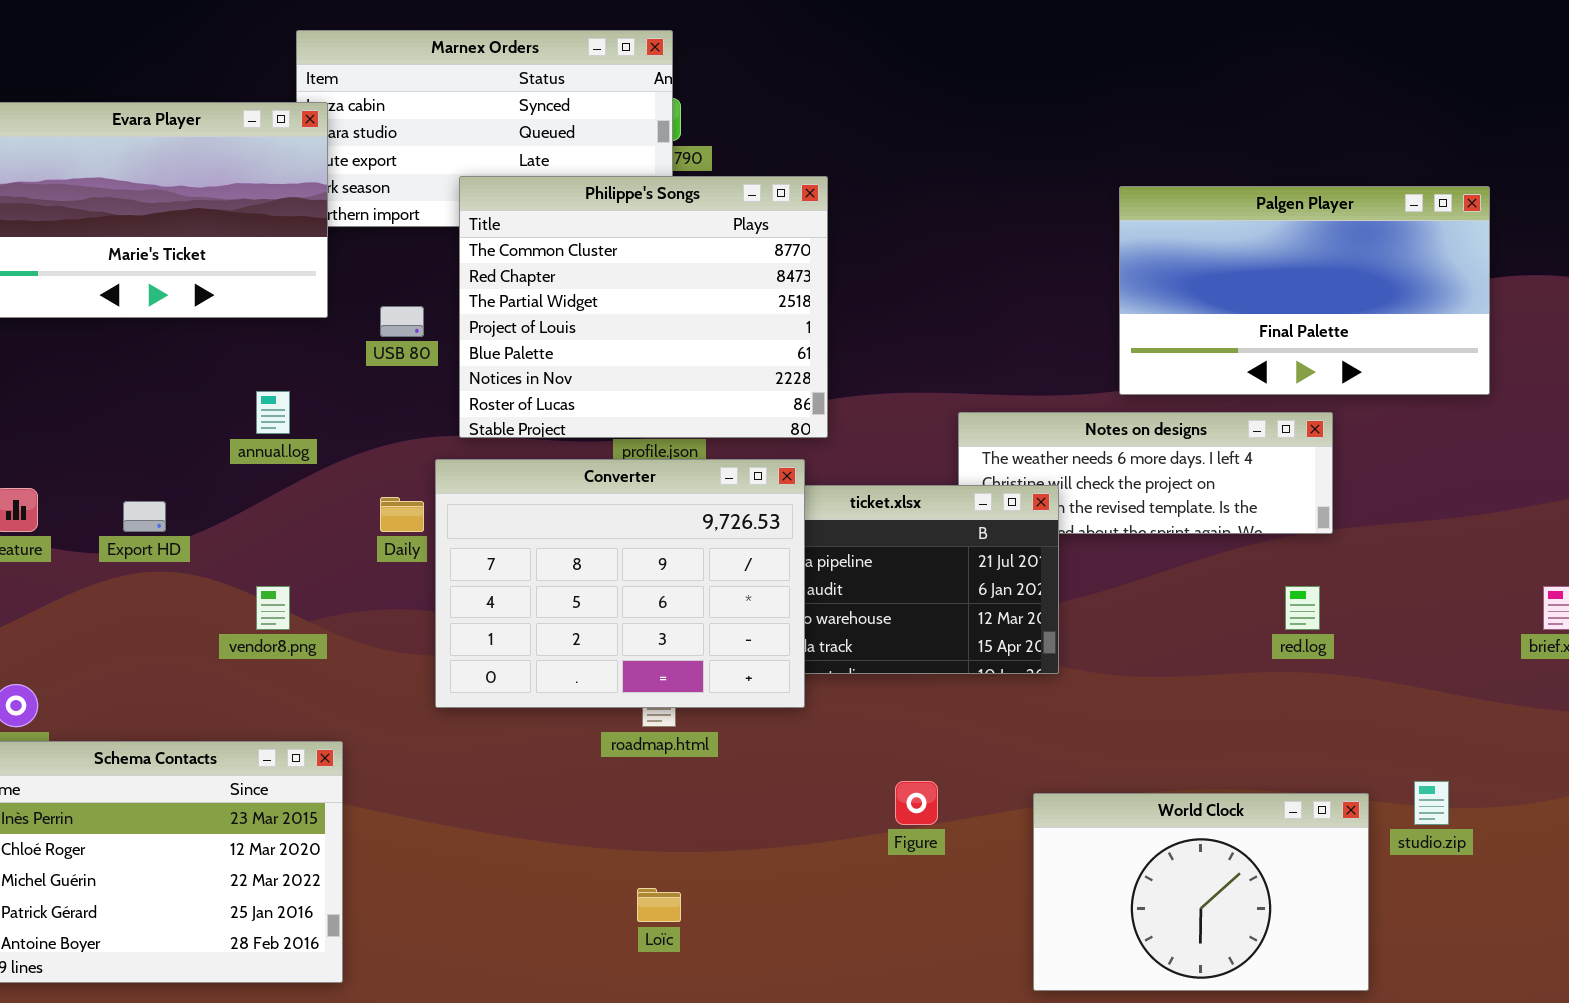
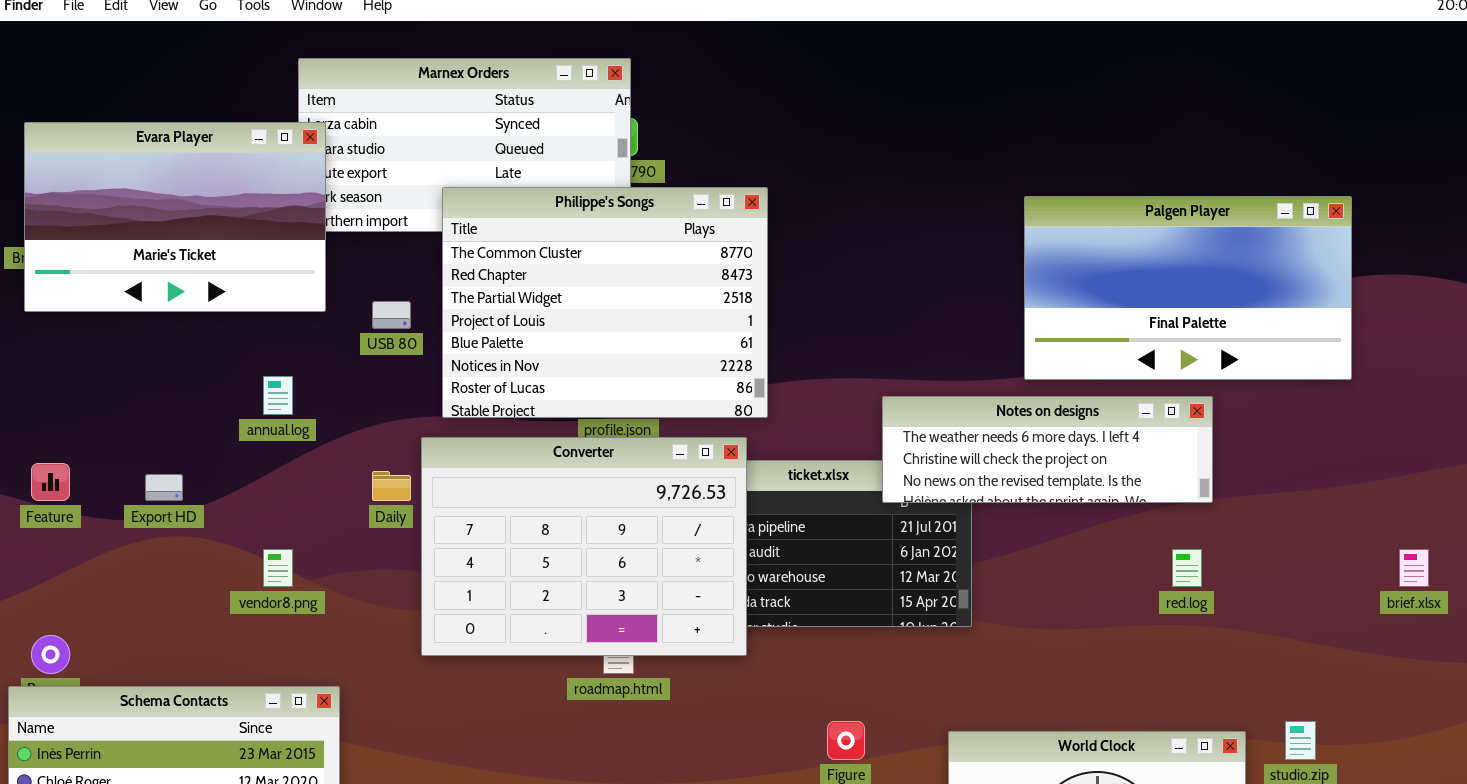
Notes on designs: [958,412,1333,534] -> [882,396,1213,503], raised

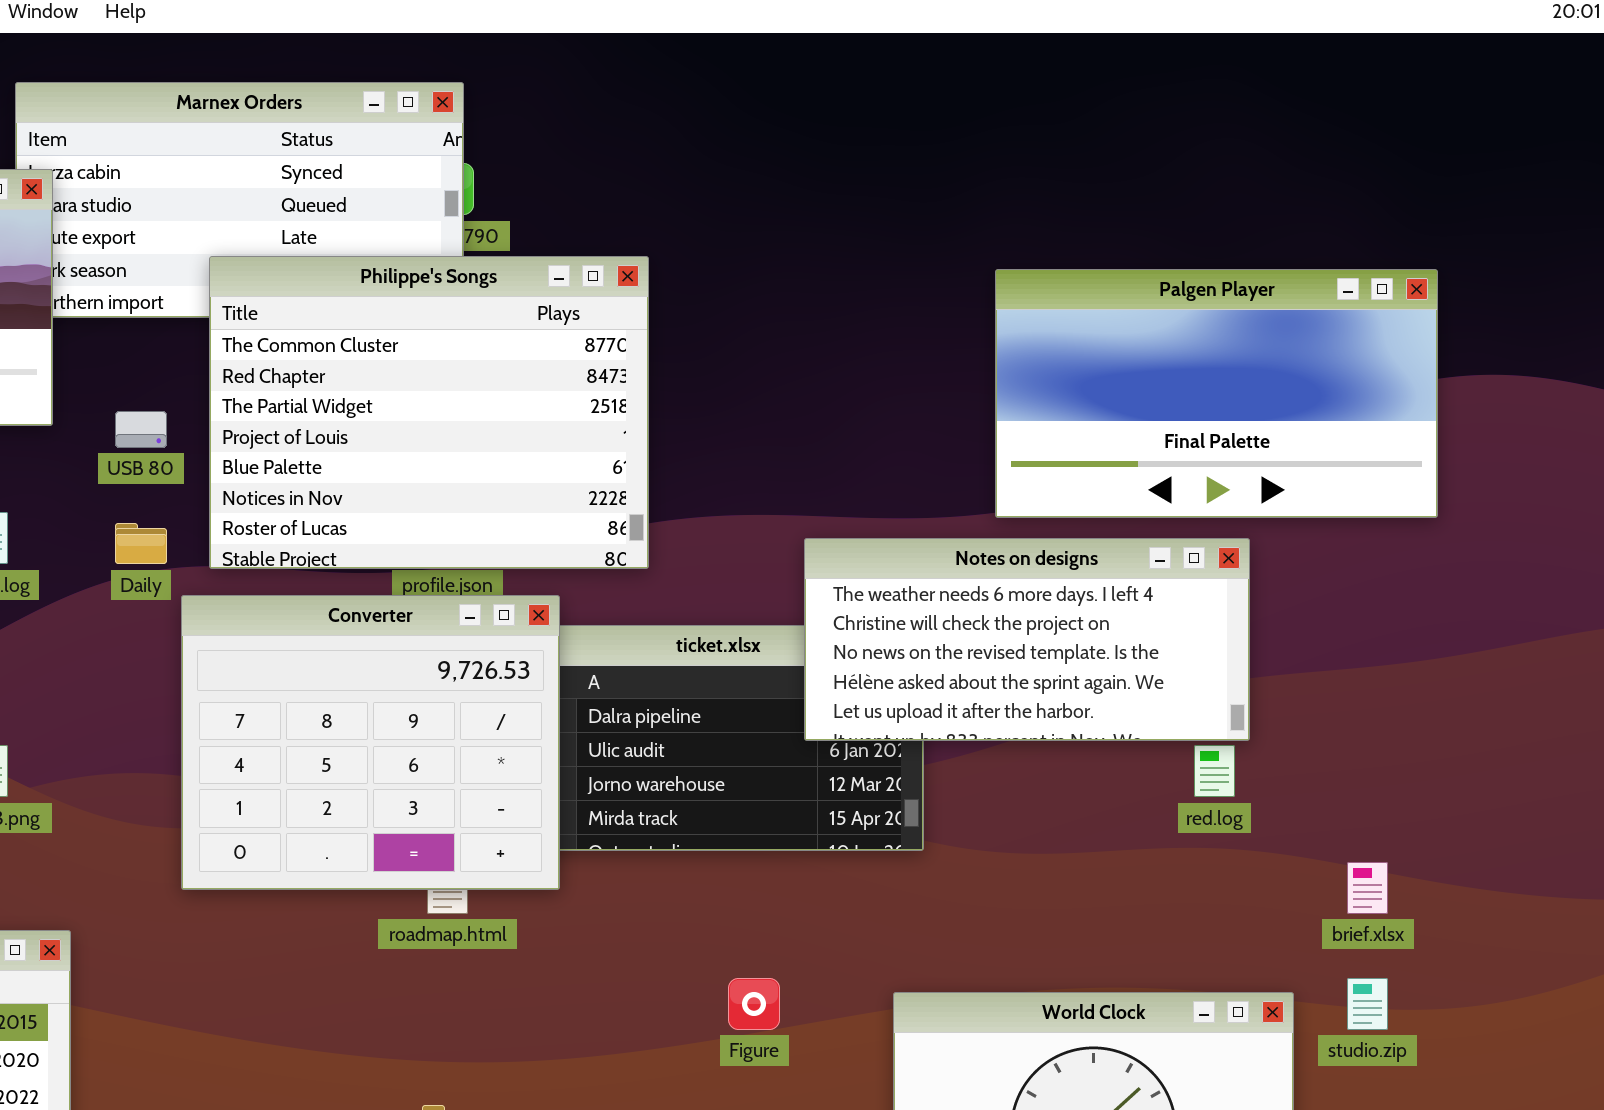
Notes on designs: [882,396,1213,503] -> [804,538,1250,741], resized
Converter: [421,437,747,656] -> [181,595,560,890], resized
Daily: [372,471,411,501] -> [115,523,167,564], moved
brief.xlsx: [1399,549,1429,587] -> [1347,862,1388,914], moved

